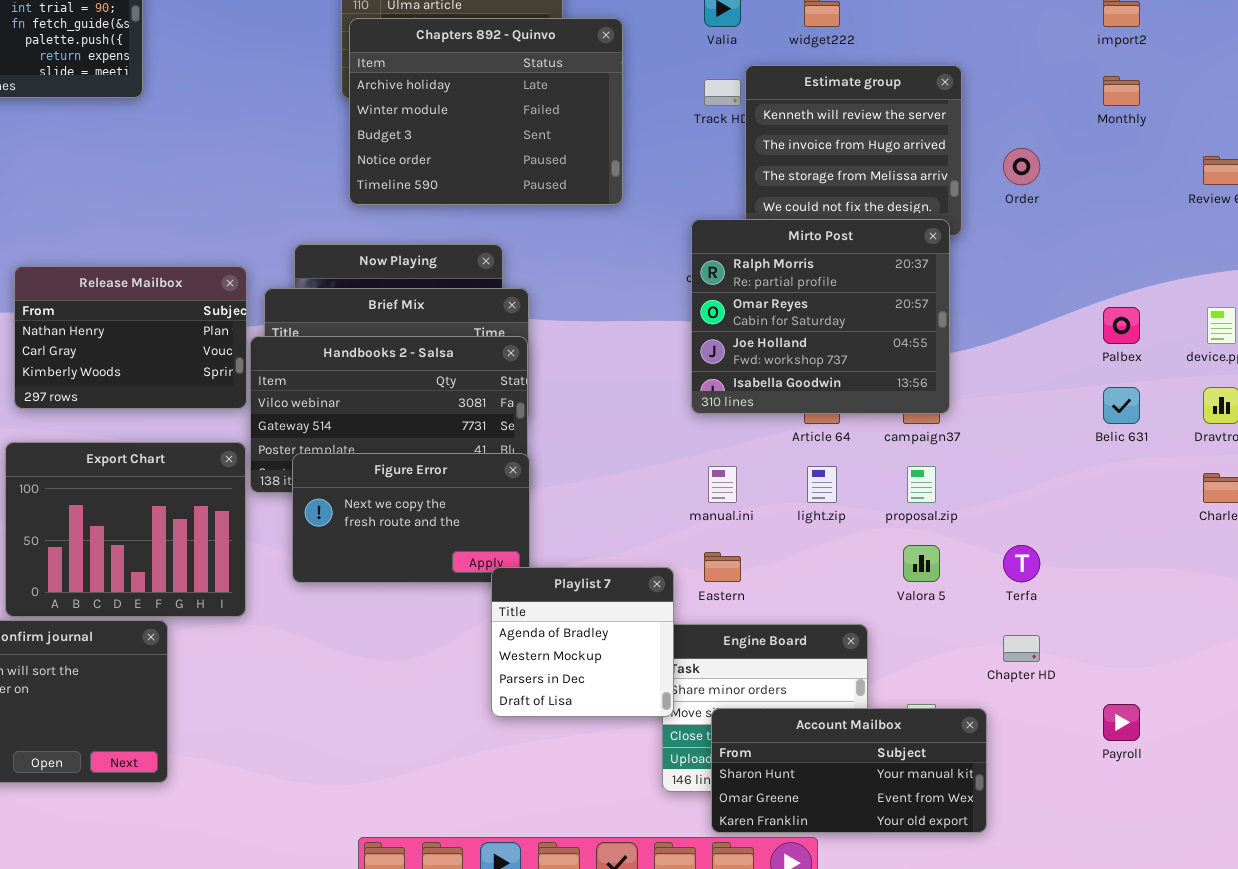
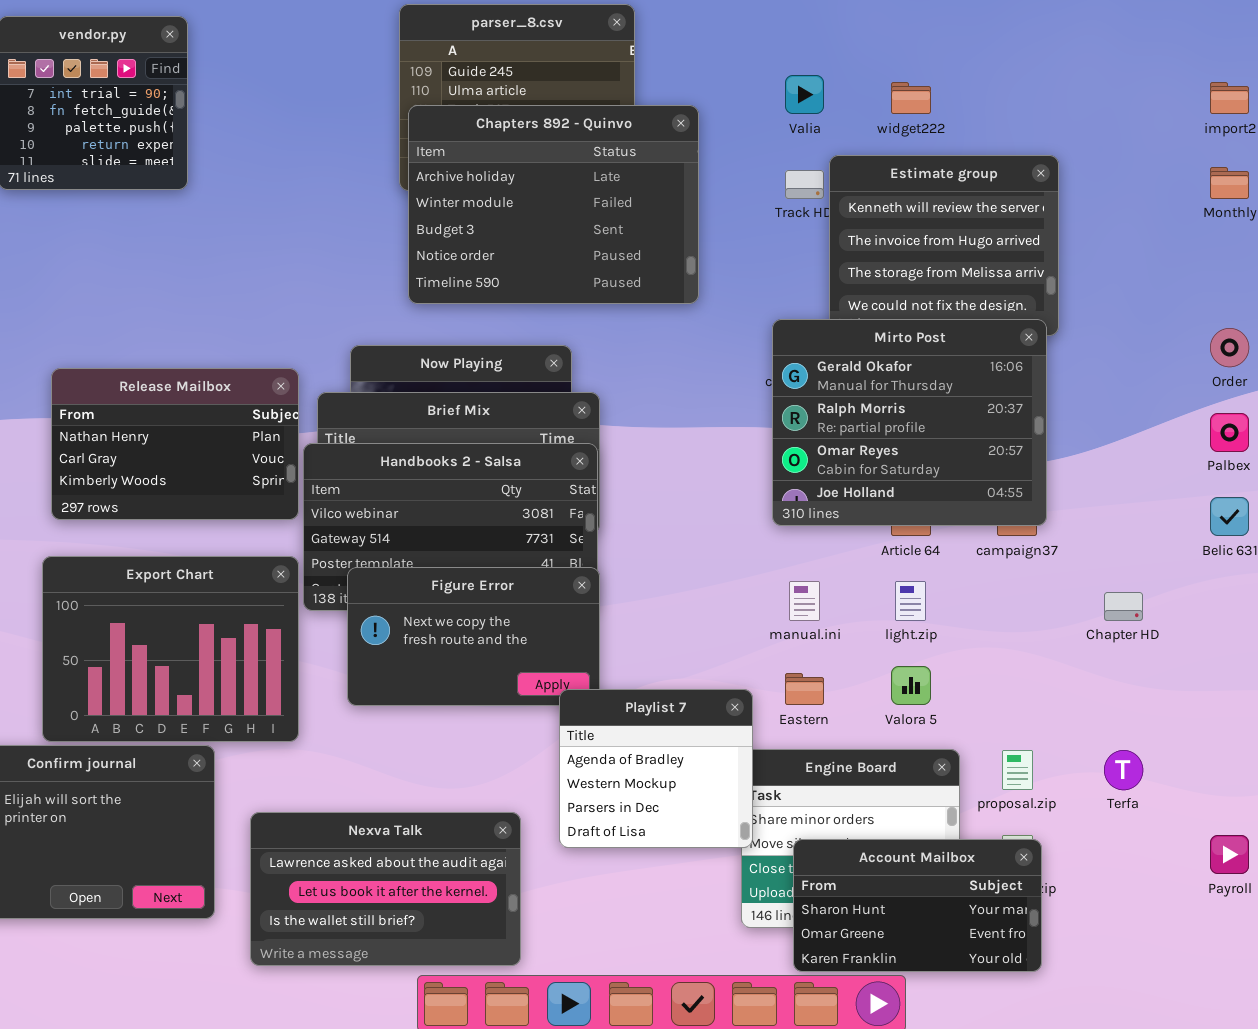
Order: [1003,148,1040,185] -> [1210,328,1249,367], moved
Mirto Post: [691,219,950,414] -> [772,319,1047,526], scrolled up 1 row
proposal.zip: [907,466,936,503] -> [1002,750,1033,790], moved
Valora 5: [903,545,940,582] -> [891,666,931,705], moved
Terfa: [1003,545,1040,582] -> [1104,750,1143,790], moved
Chapter HD: [1003,635,1040,662] -> [1104,592,1143,621], moved
Nexva Talk: none -> [250,812,521,966], opened
Account Mailbox: [711,708,987,833] -> [793,839,1042,972], resized

